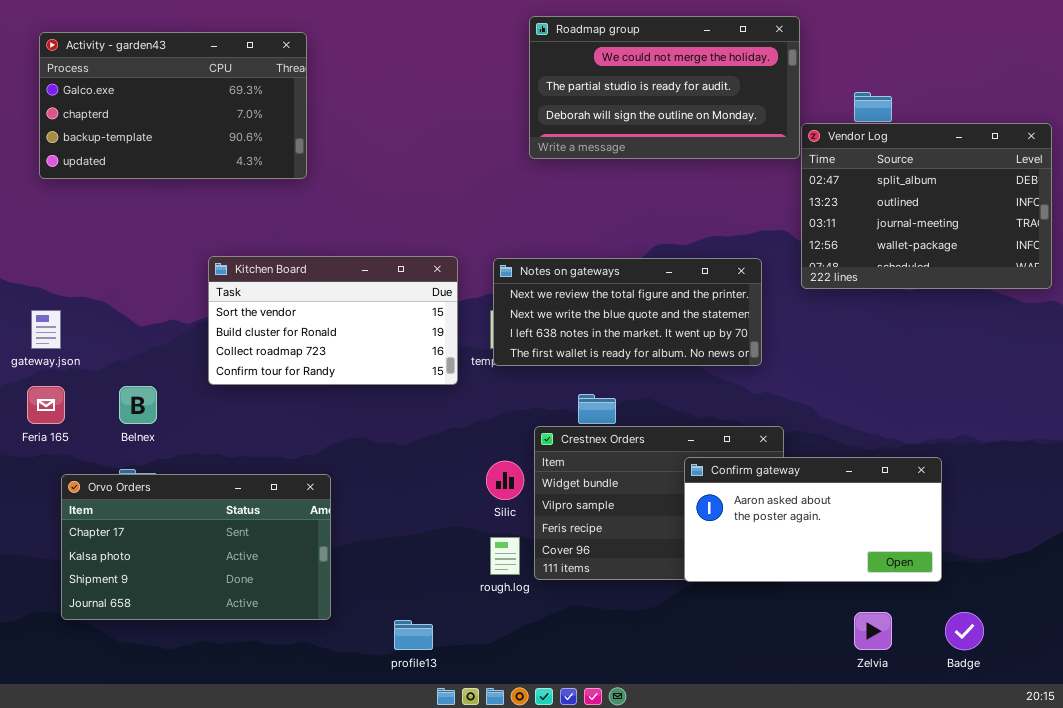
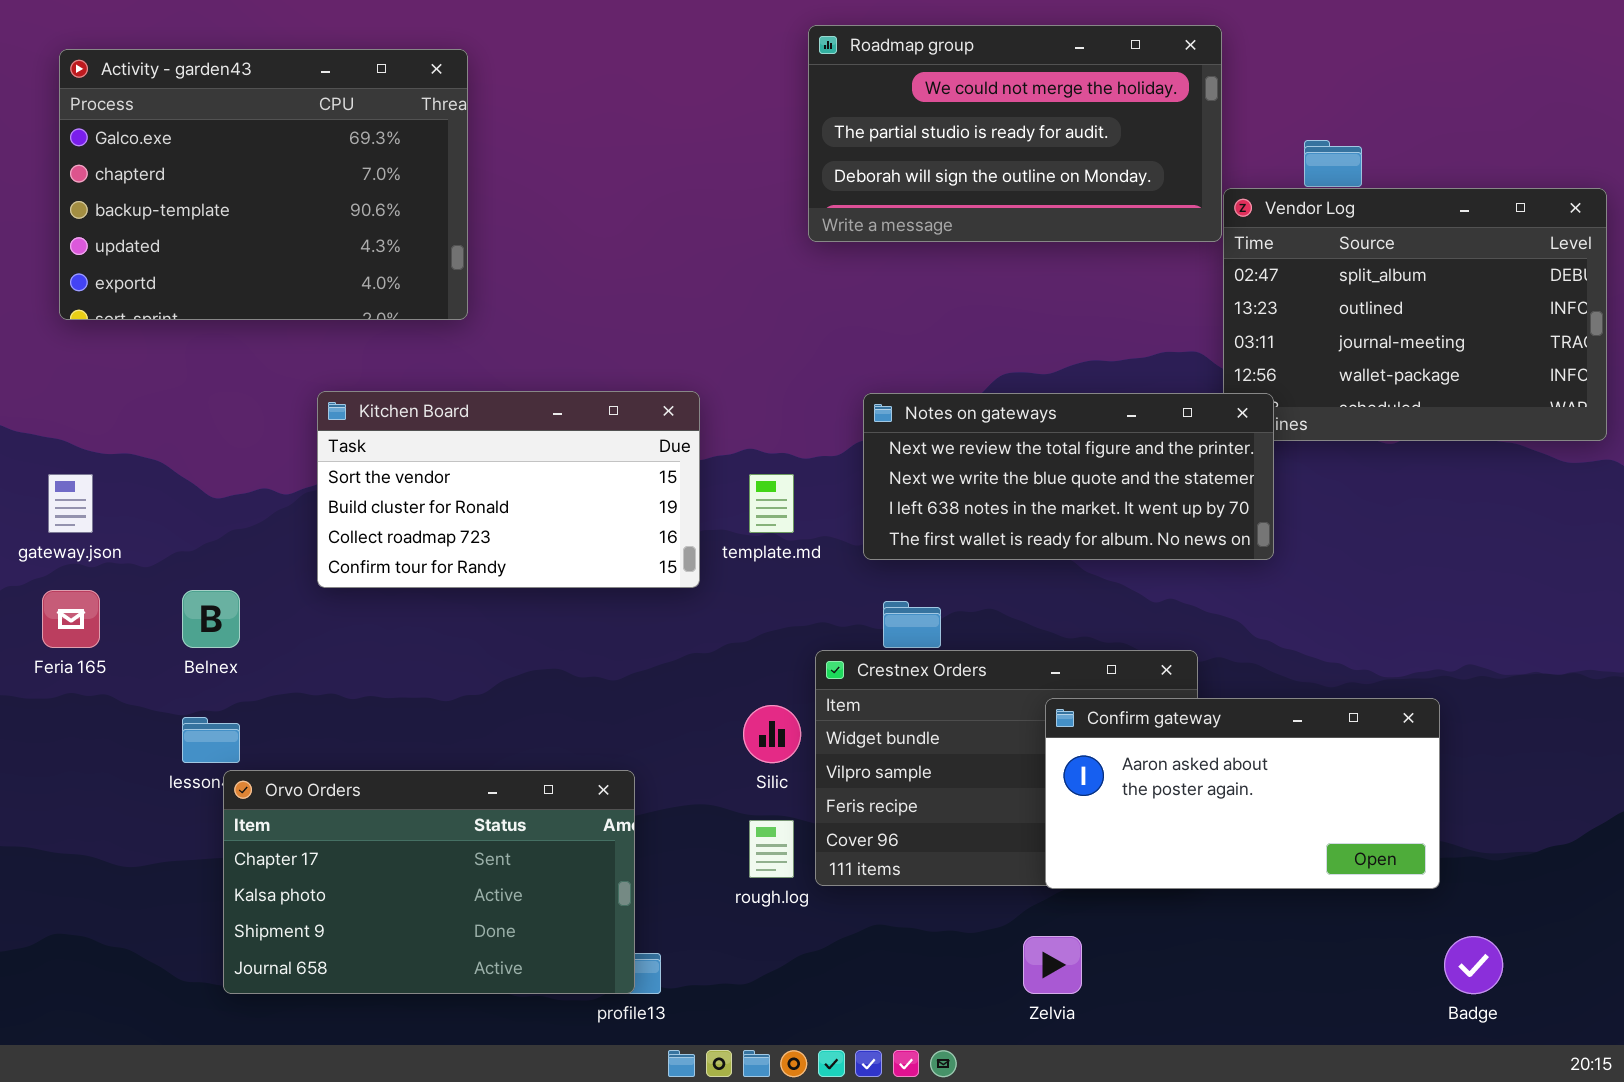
Activity - garden43: [39,32,307,179] -> [59,49,468,320], resized
Notes on gateways: [493,258,762,366] -> [863,393,1274,560], moved
Orvo Orders: [61,474,331,620] -> [223,770,635,994], moved
Zelvia: [854,612,892,650] -> [1023,936,1082,994], moved

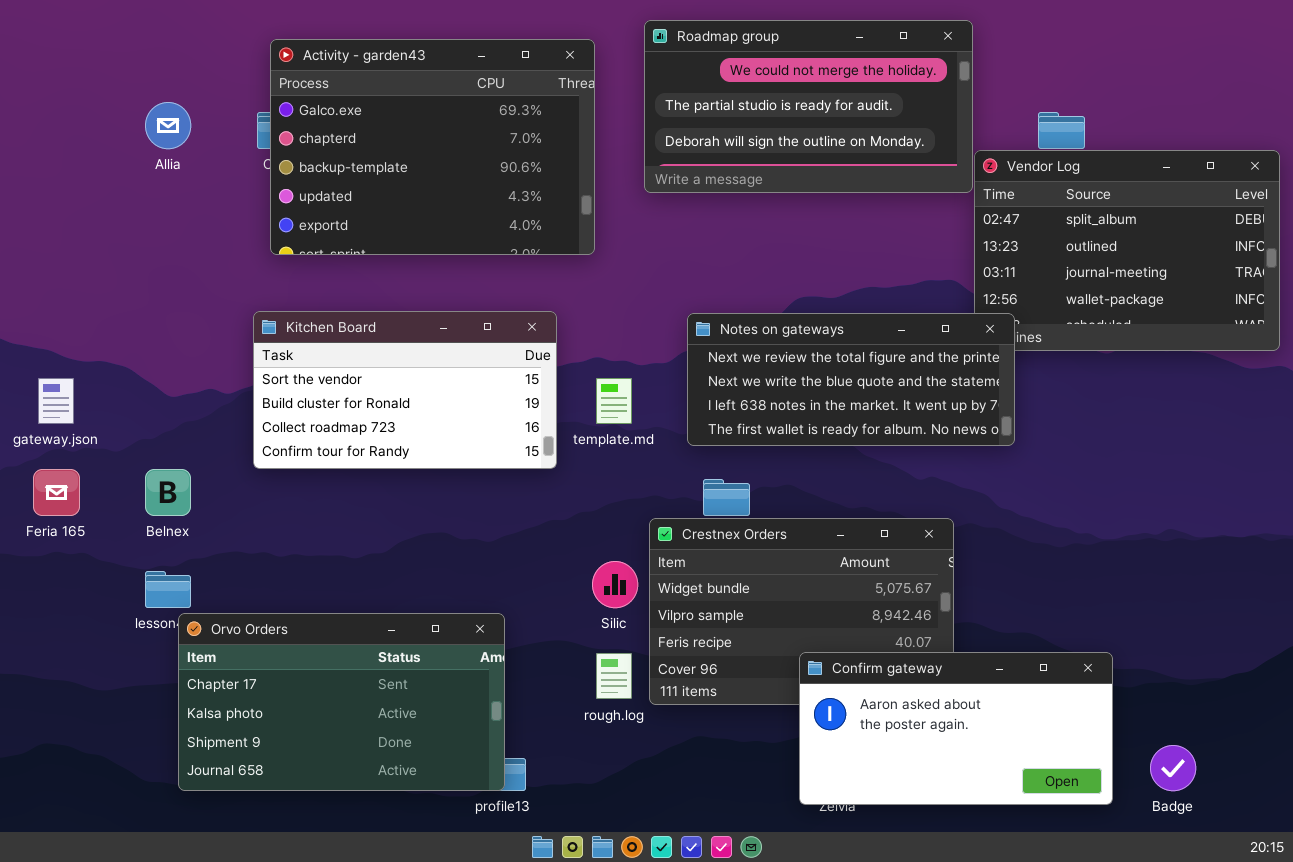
Activity - garden43: [59,49,468,320] -> [270,39,595,255], moved
Confirm gateway: [1045,698,1440,889] -> [799,652,1113,805], moved

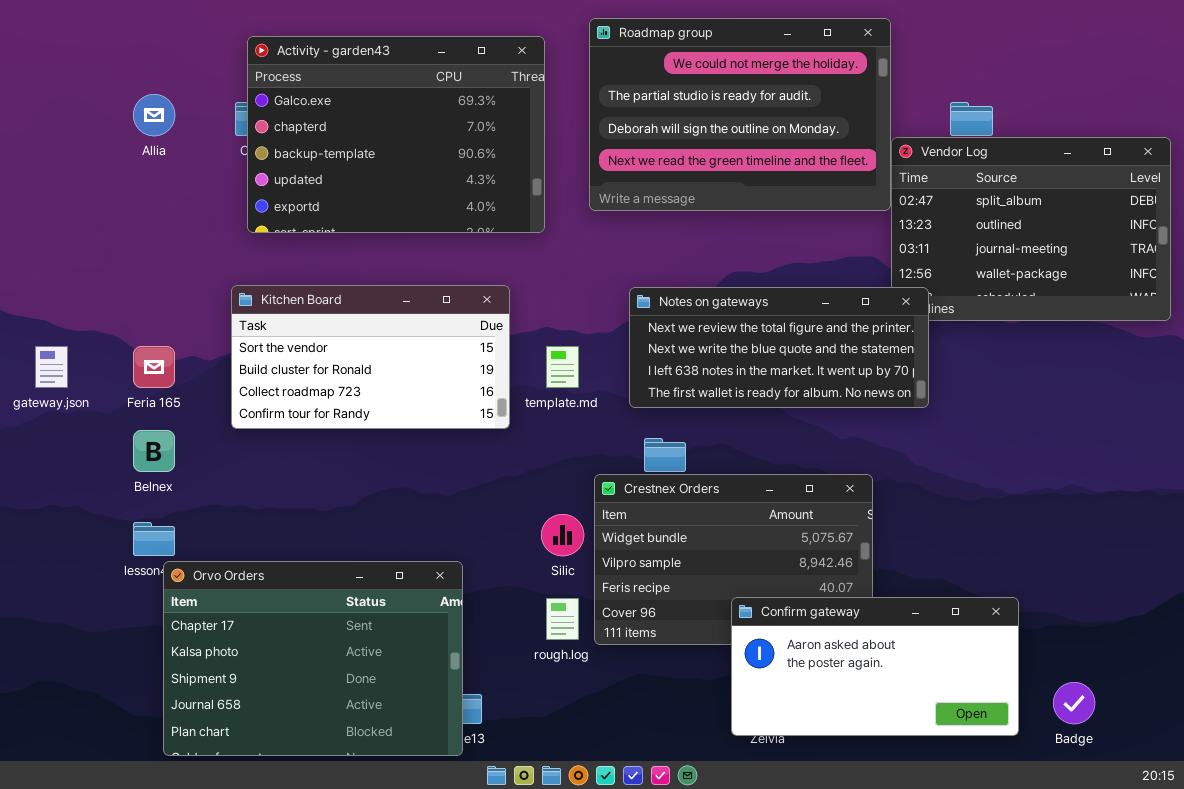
Roadmap group: [644,20,973,193] -> [589,18,891,211], resized
Feria 165: [33,469,80,516] -> [133,346,175,388], moved
Orvo Orders: [178,613,505,791] -> [163,561,463,756], resized

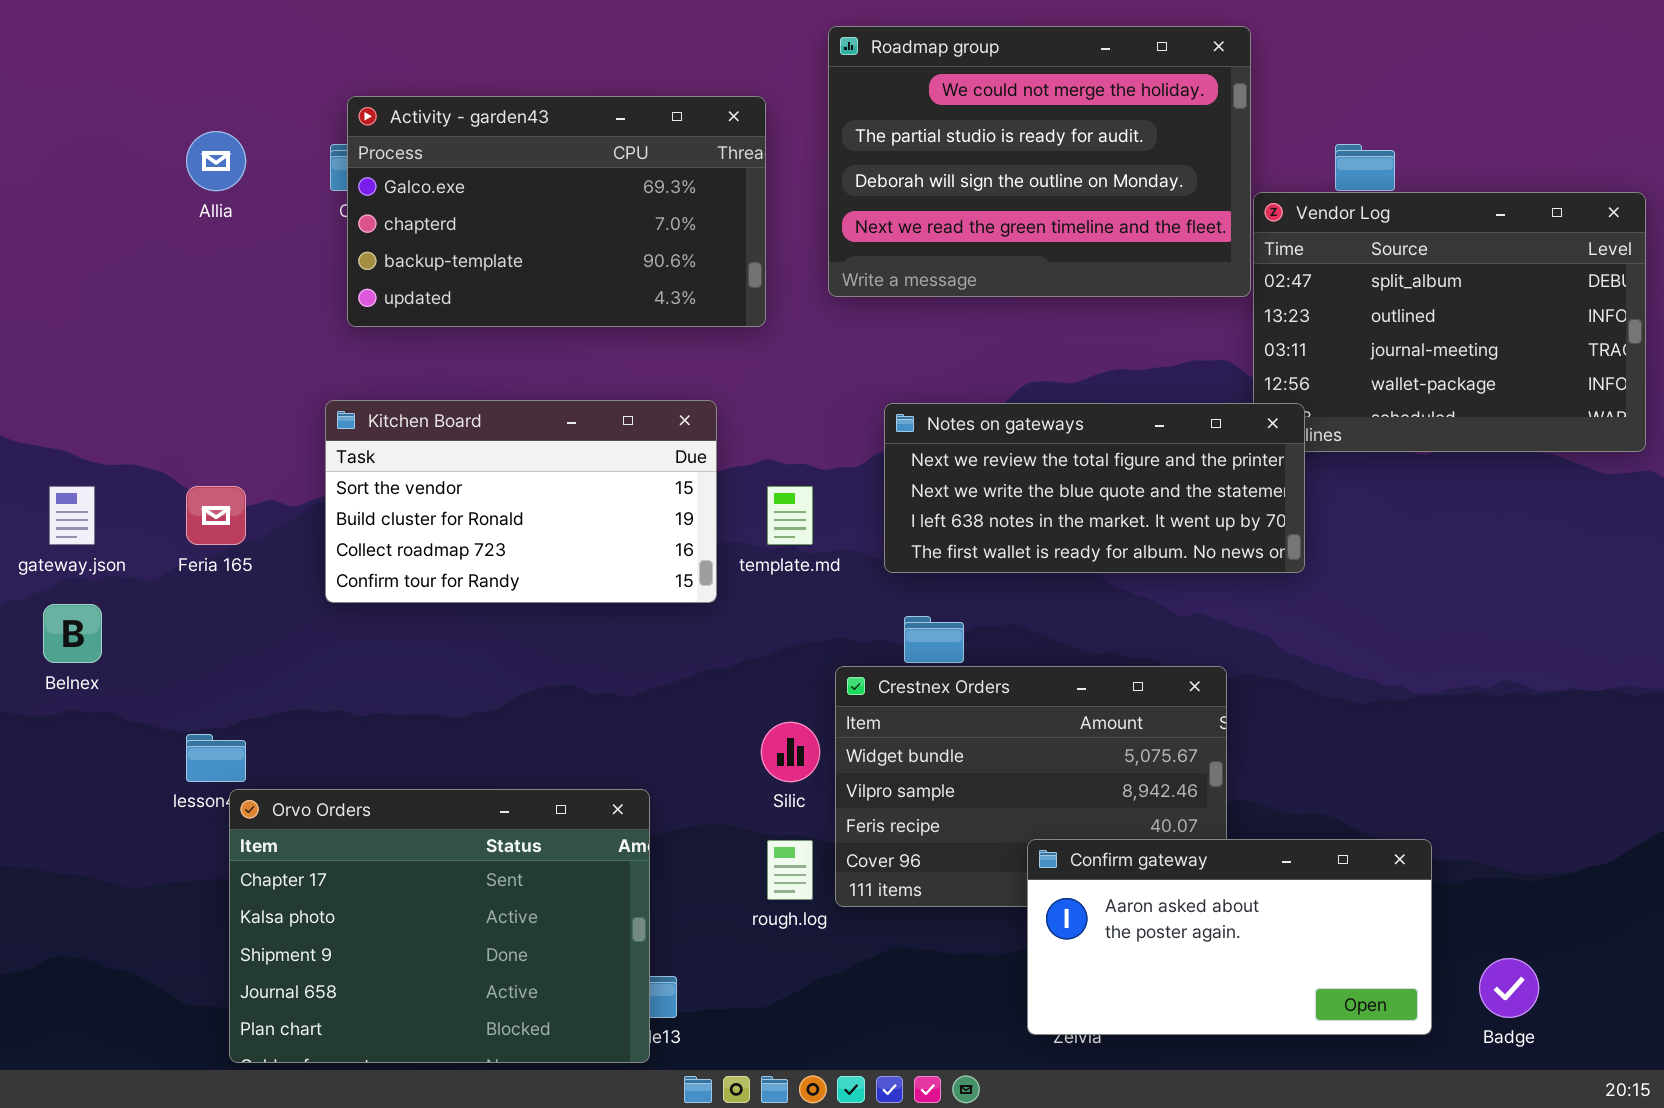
Activity - garden43: [247,36,545,233] -> [347,96,766,327], resized
Belnex: [133,430,175,472] -> [43,604,102,663], moved

